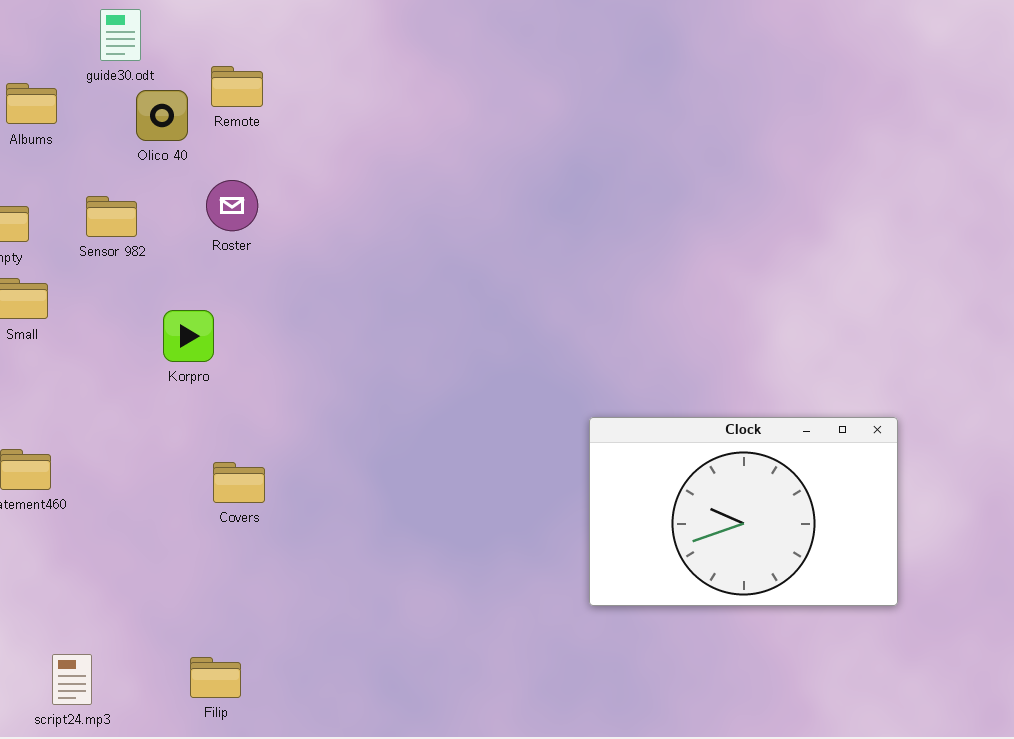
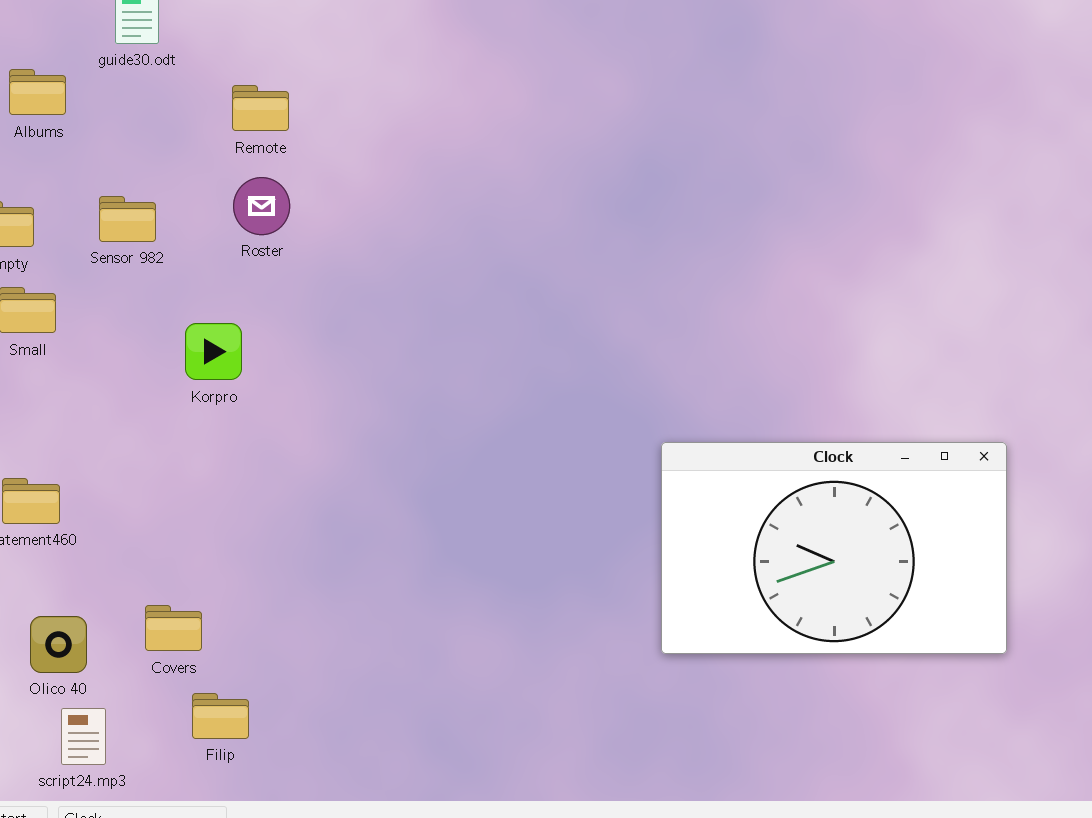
Remote: [211,66,263,107] -> [232,85,289,131], moved
Olico 40: [136,90,188,141] -> [30,616,87,673], moved
Covers: [213,462,265,503] -> [145,605,202,651], moved
Filip: [190,657,241,698] -> [192,693,249,739], moved

